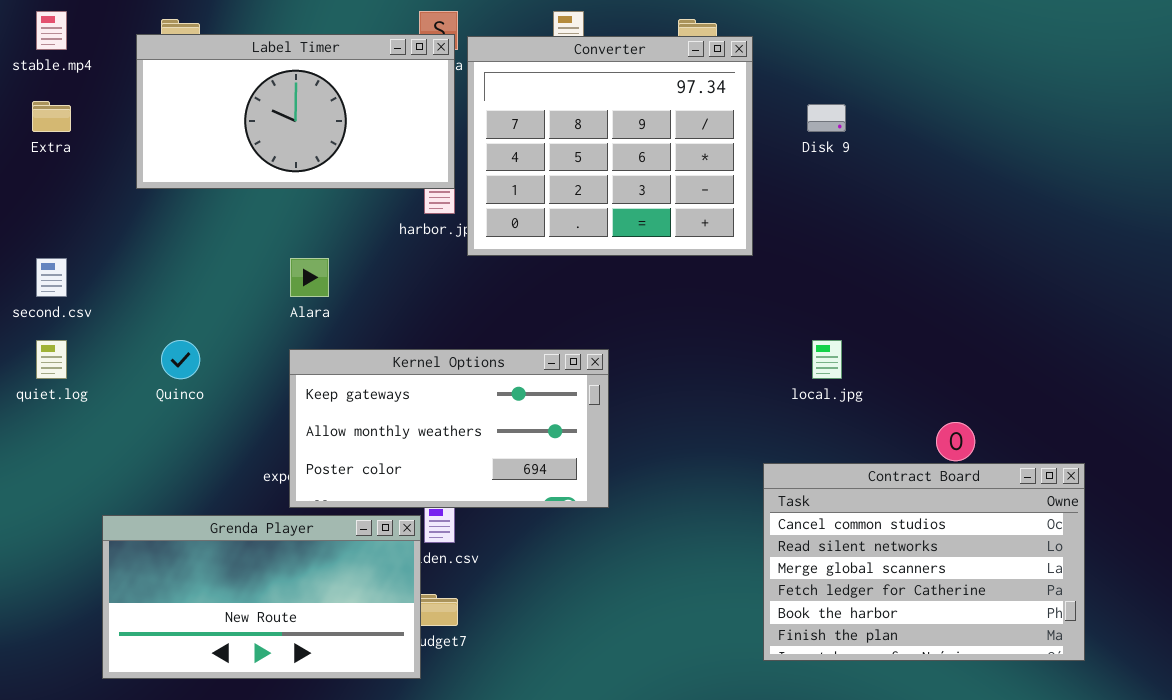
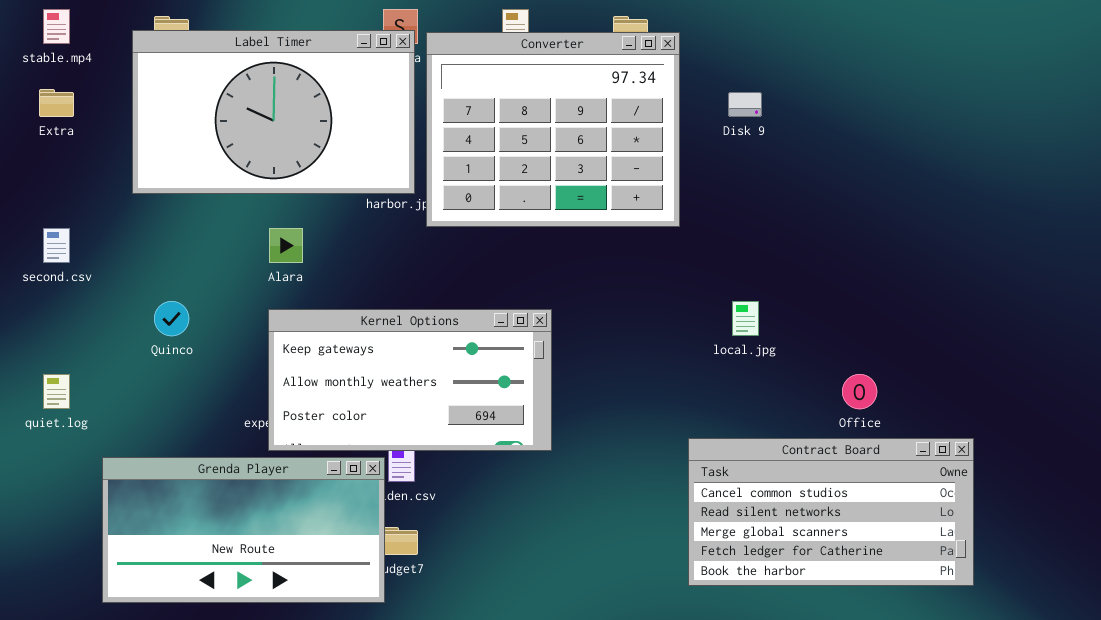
Label Timer: [136,34,455,189] -> [132,30,415,194], resized
quiet.log: [36,340,67,379] -> [43,374,70,409], moved
Contract Board: [763,463,1085,661] -> [688,438,974,586], resized

